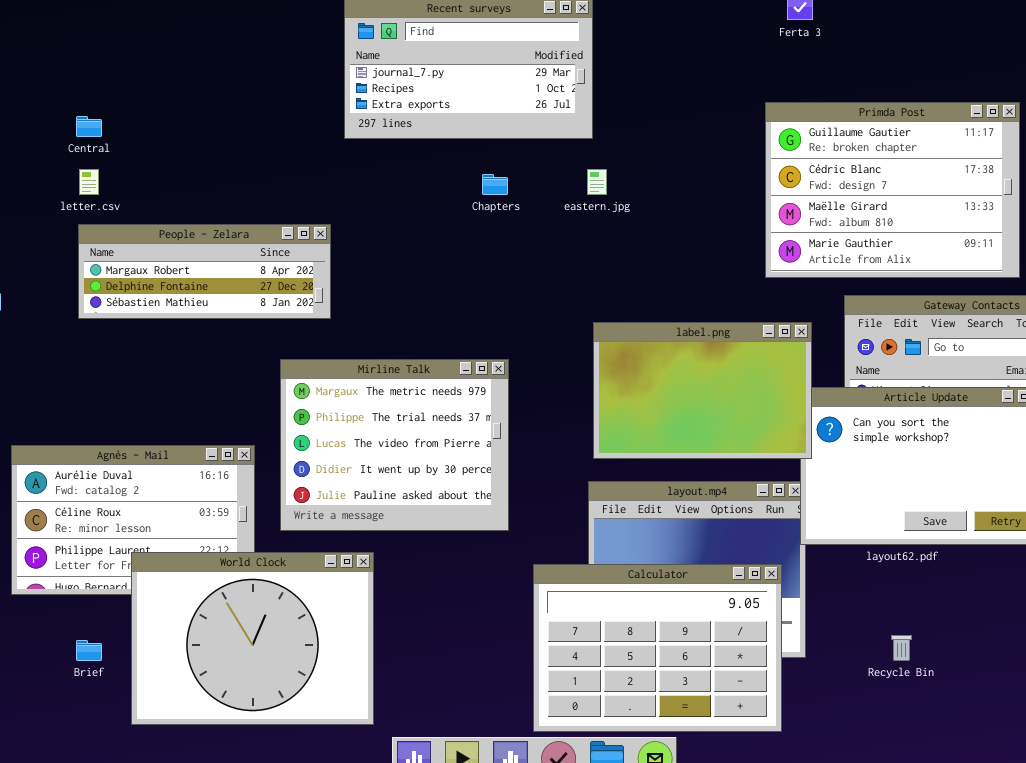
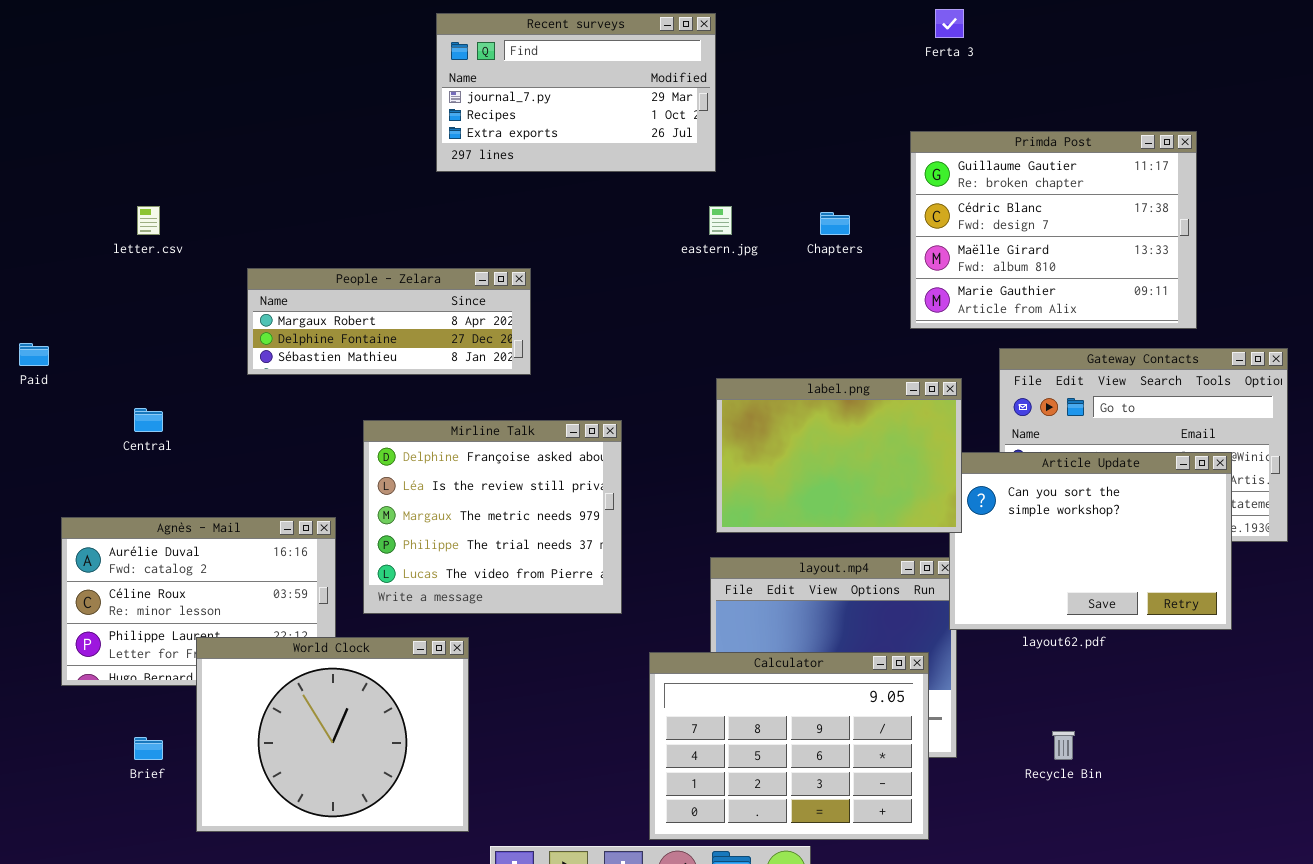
Central: [76,116,102,137] -> [134,408,163,432], moved
Chapters: [482,174,508,195] -> [820,212,850,235], moved
People - Zelara: [78,224,331,319] -> [247,268,531,375], moved
Mirline Talk: [280,359,509,531] -> [363,420,622,614], scrolled up 2 rows

